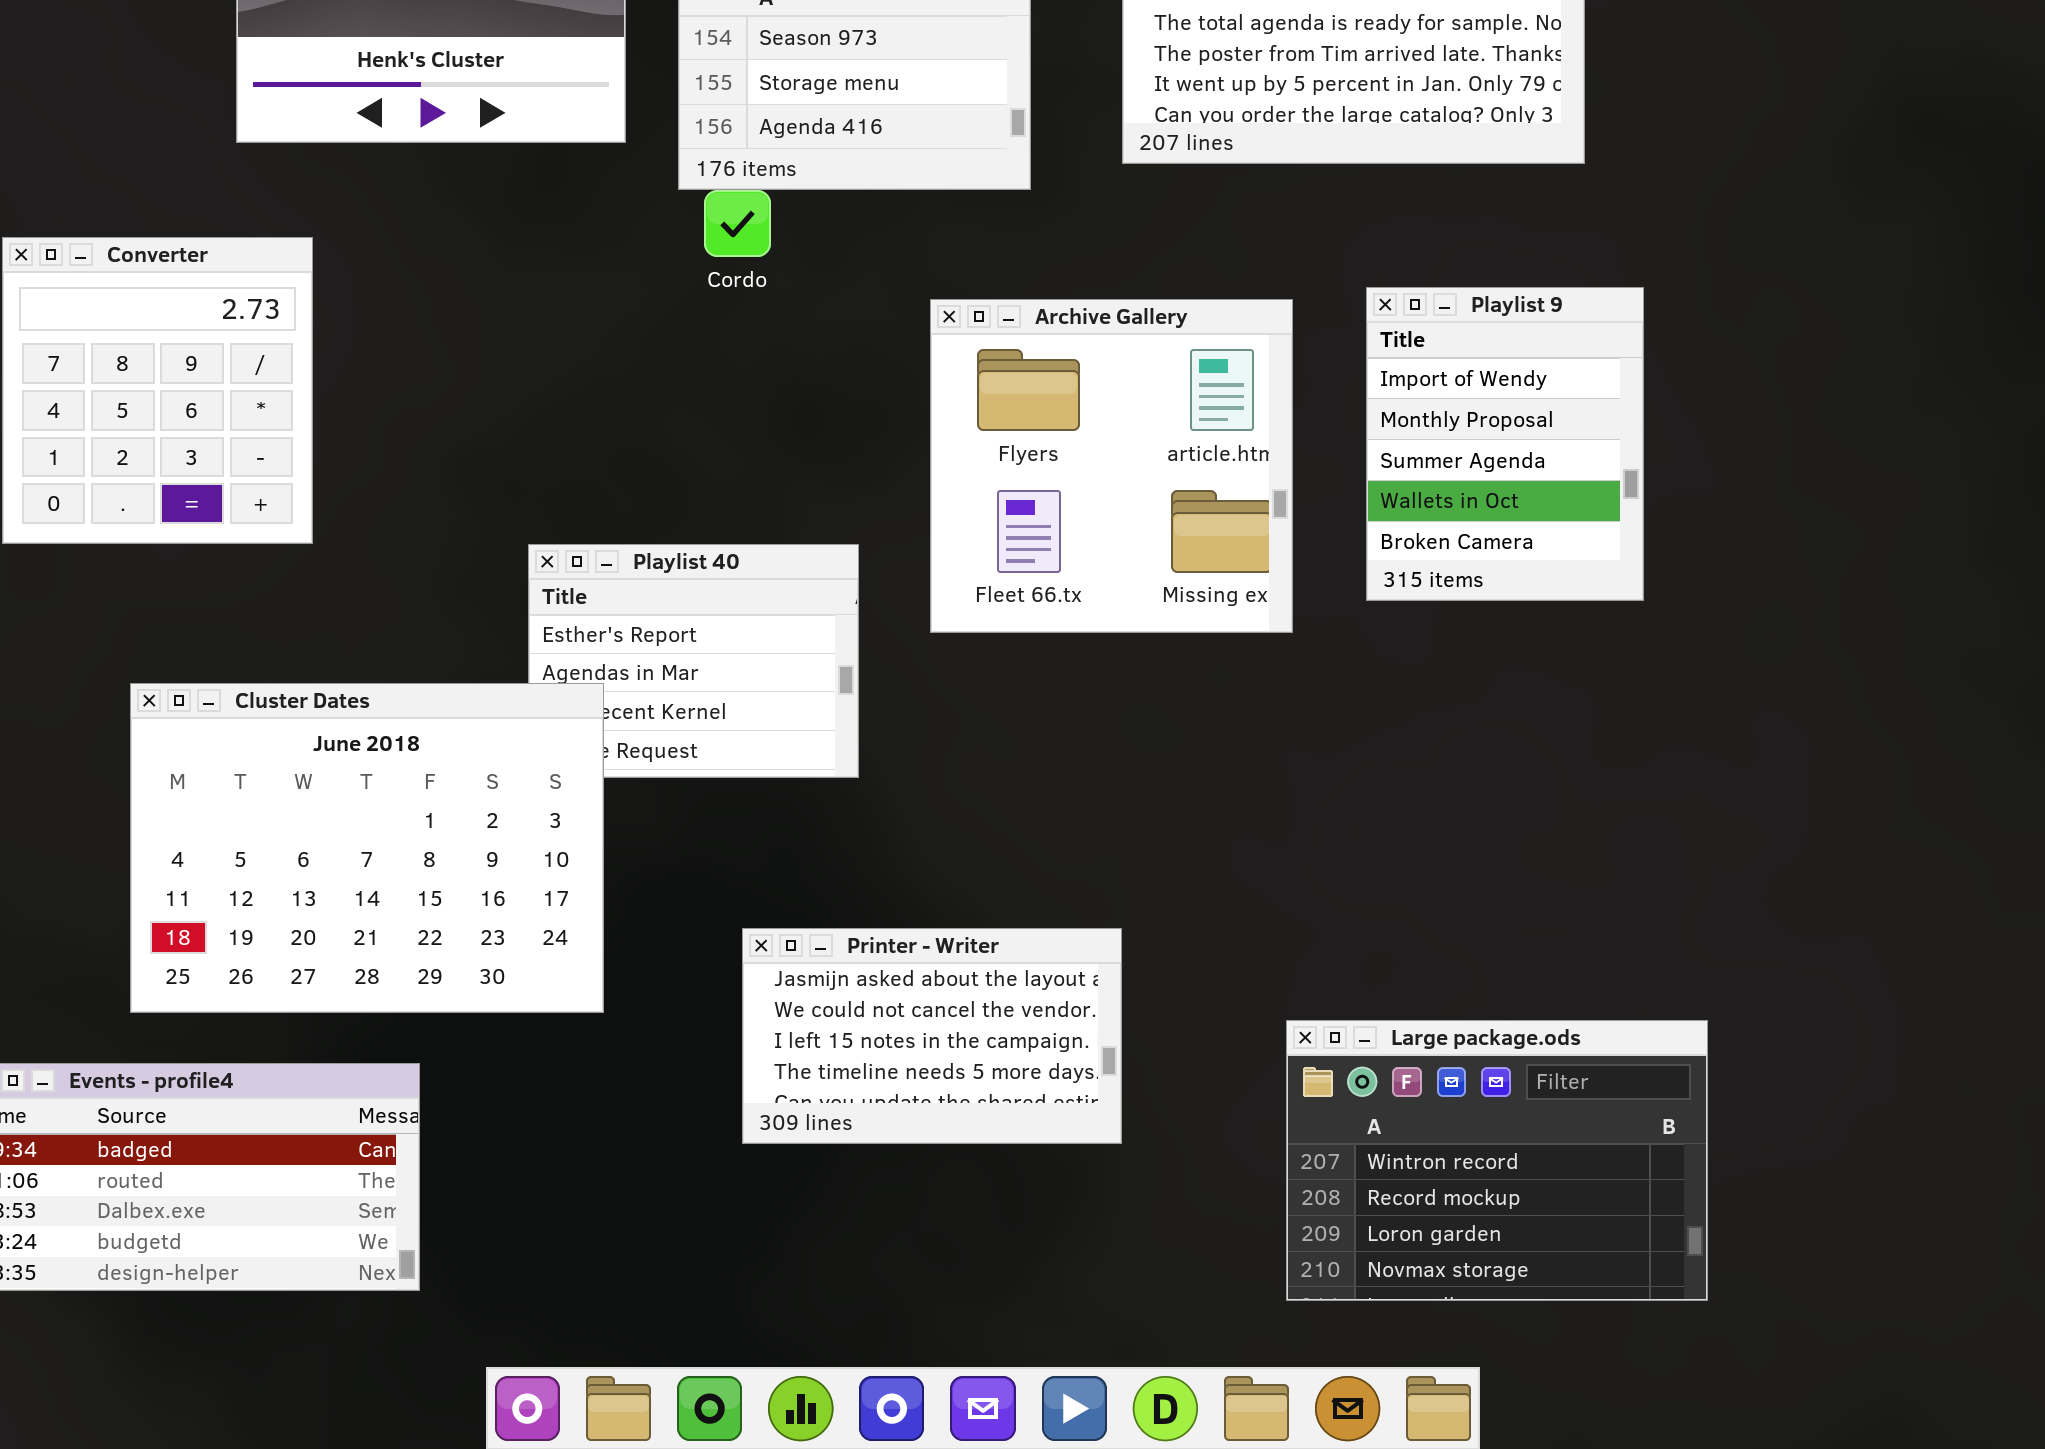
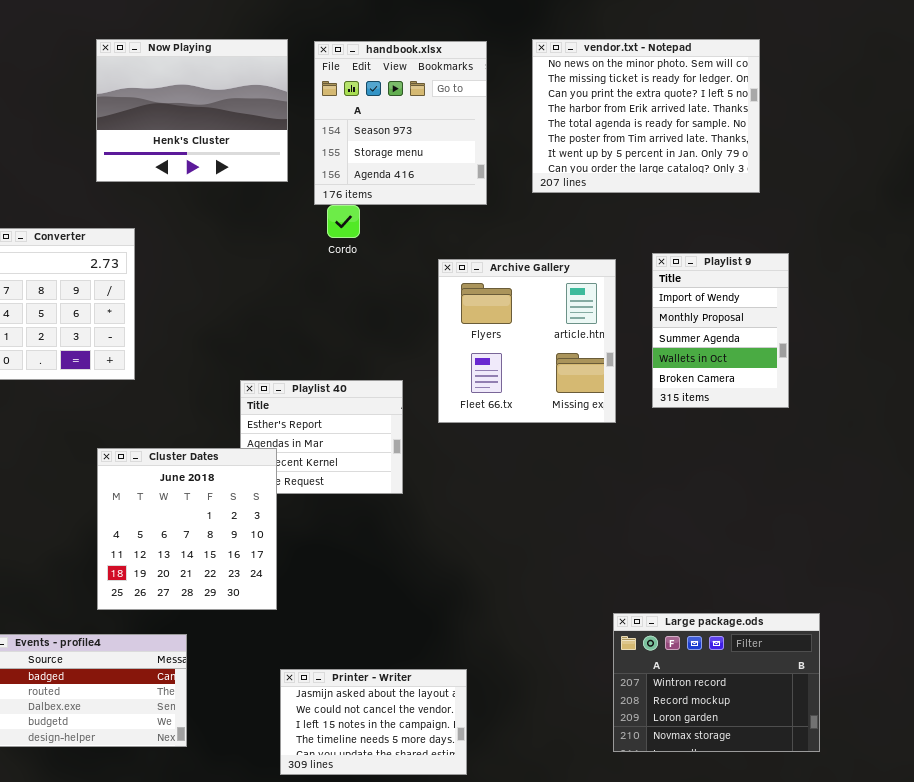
Cluster Dates: [130,683,604,1013] -> [97,448,277,610], resized
Printer - Writer: [742,928,1122,1144] -> [280,669,467,775], moved

